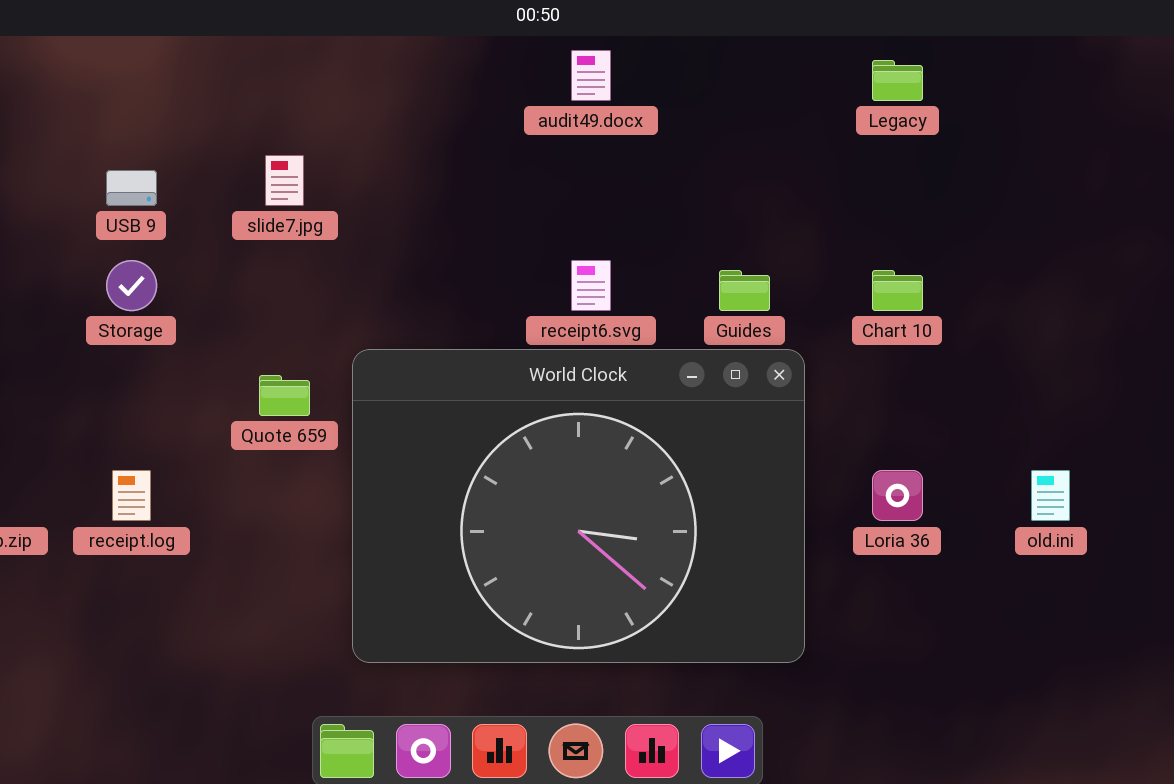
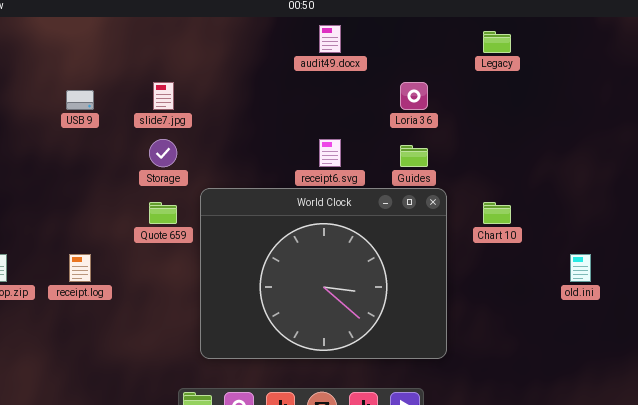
Storage: [106,260,157,311] -> [149,139,177,167], moved
Chart 10: [872,270,923,311] -> [483,202,511,224], moved
Loria 36: [872,470,923,521] -> [400,82,428,110], moved

